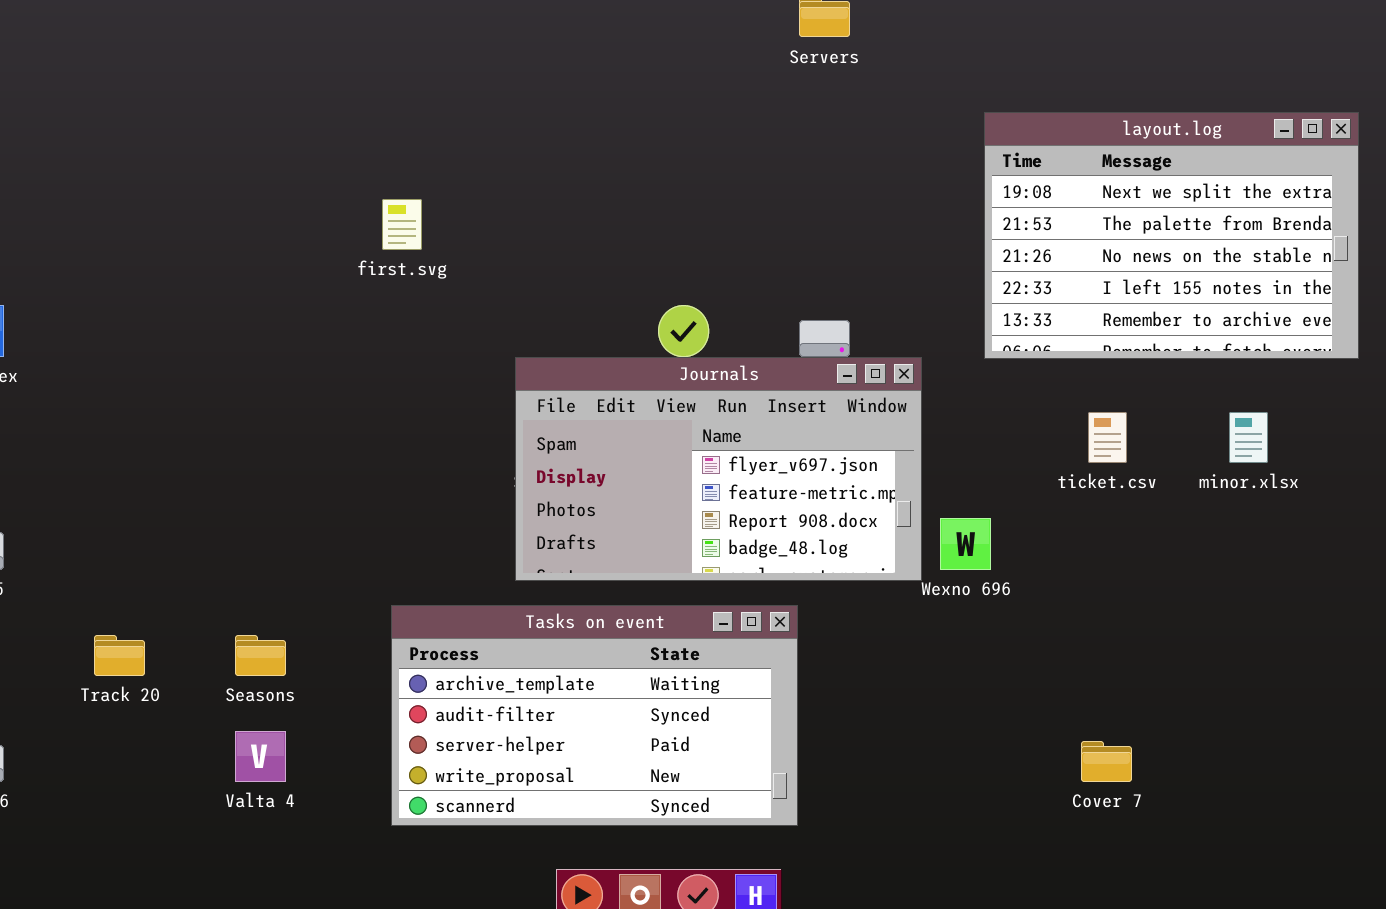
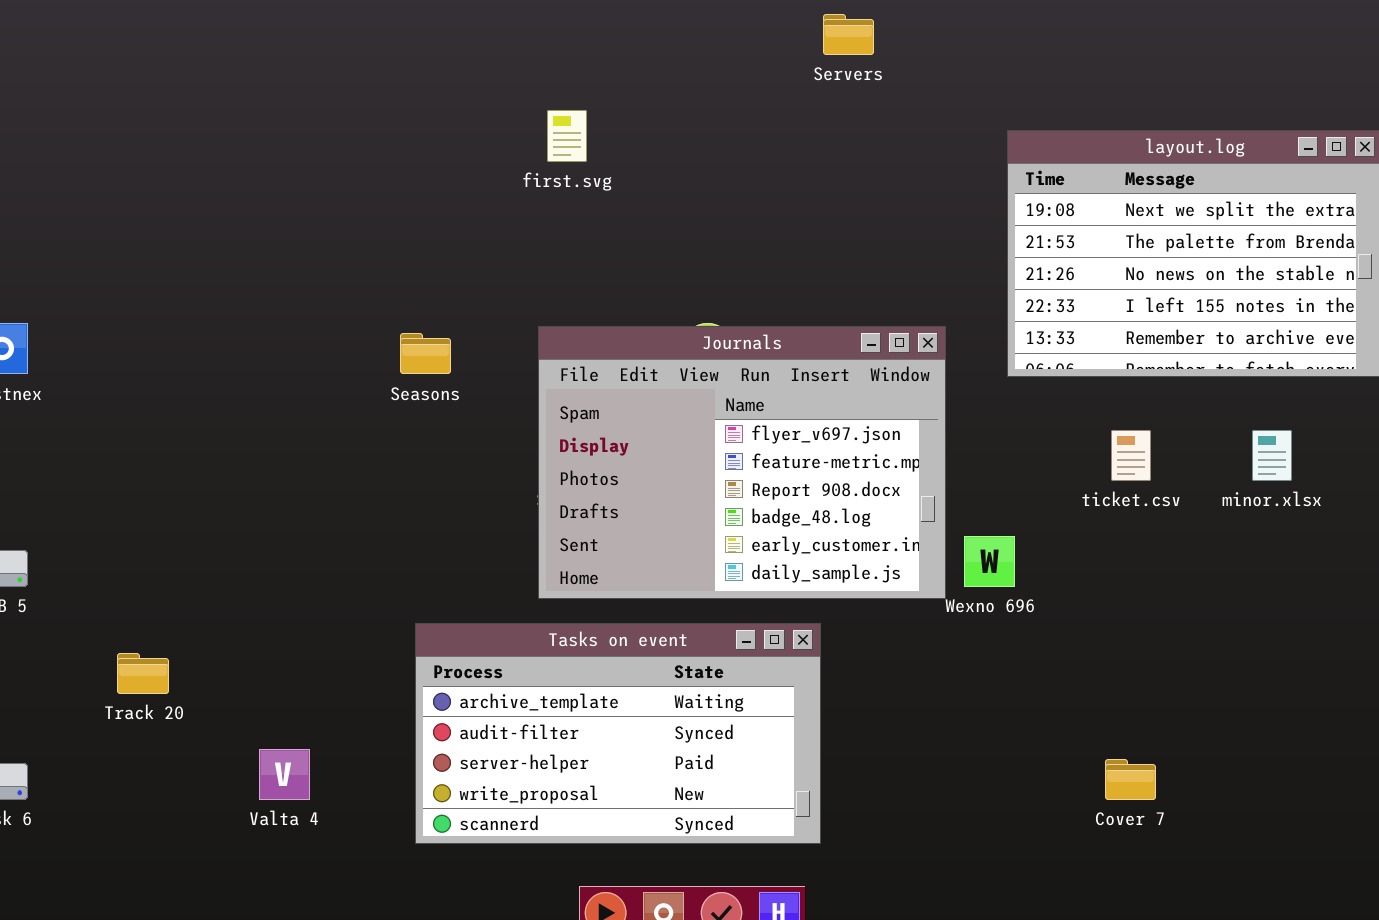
first.svg: [382,199,422,250] -> [547,110,587,162], moved
Journals: [515,357,922,581] -> [538,326,946,599], resized
Seasons: [235,635,286,676] -> [400,333,451,374], moved

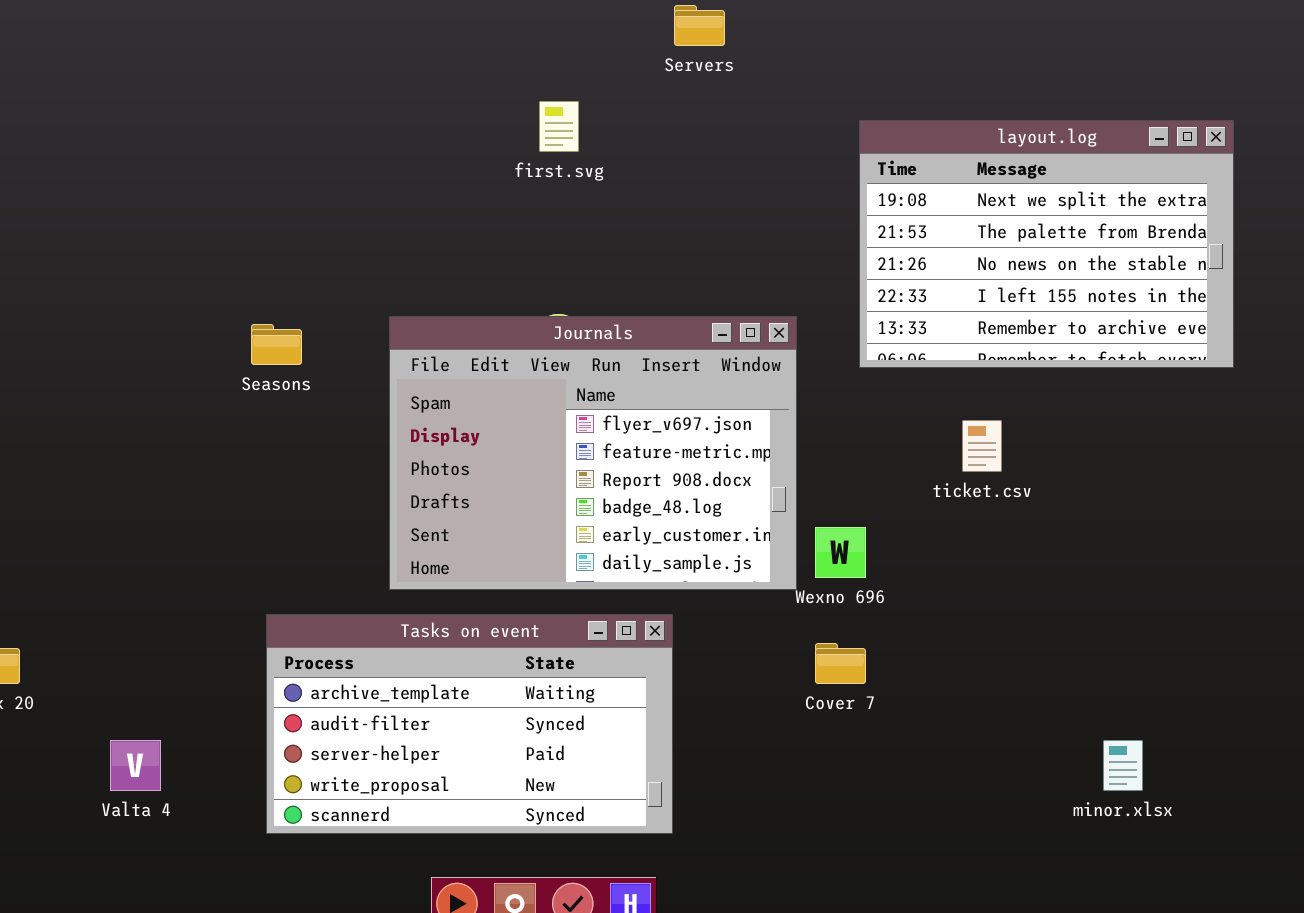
first.svg: [547,110,587,162] -> [539,101,579,152], moved
minor.xlsx: [1252,430,1292,481] -> [1103,740,1143,791], moved
Cover 7: [1105,759,1156,800] -> [815,643,866,684], moved

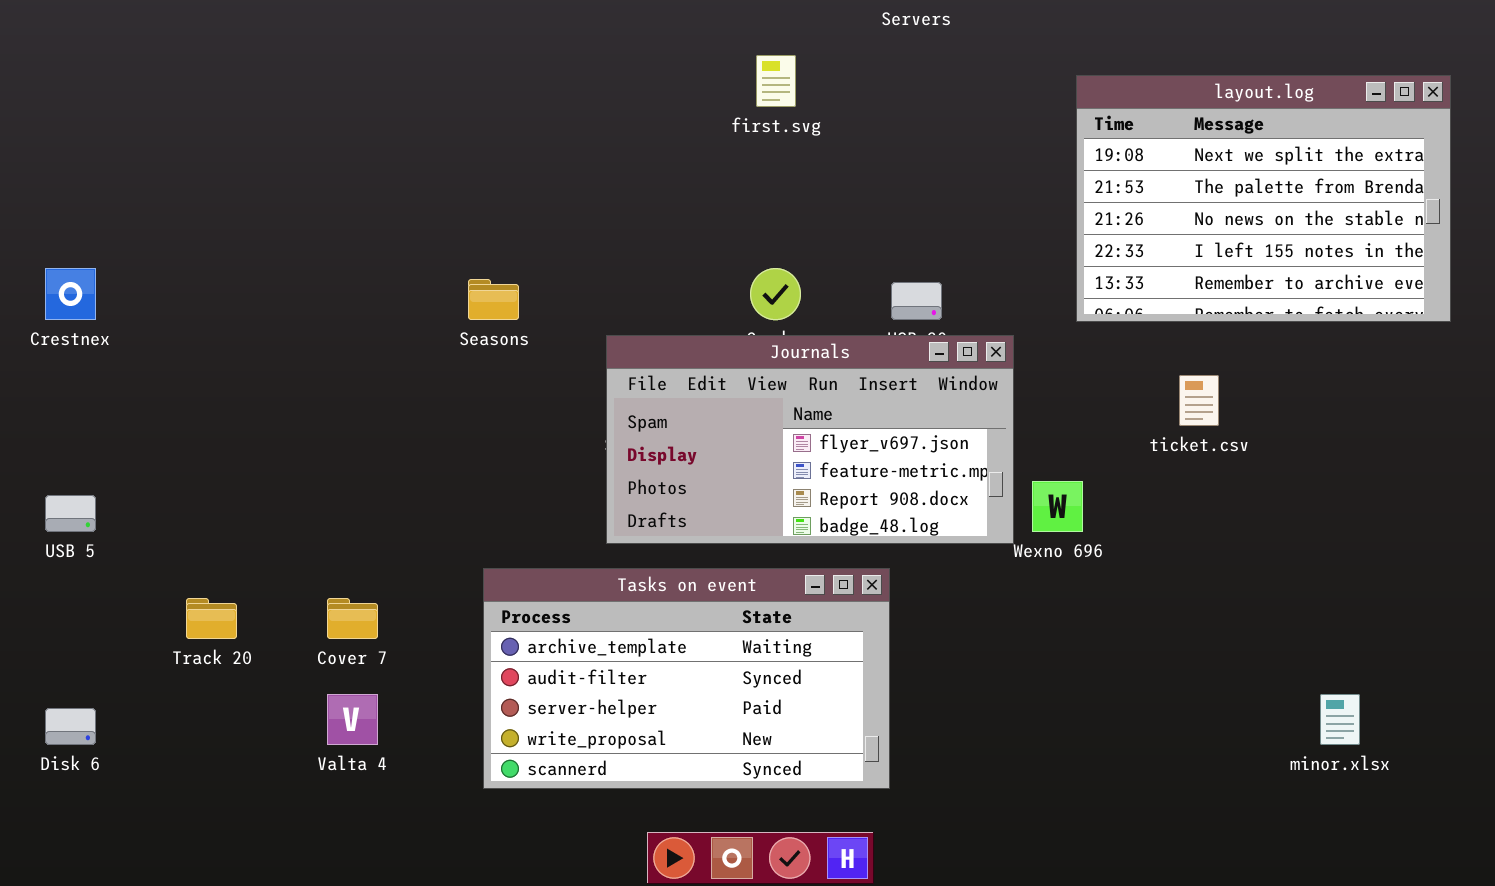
Journals: [389,316,797,590] -> [606,335,1014,544], resized
Cover 7: [815,643,866,684] -> [327,598,378,639], moved

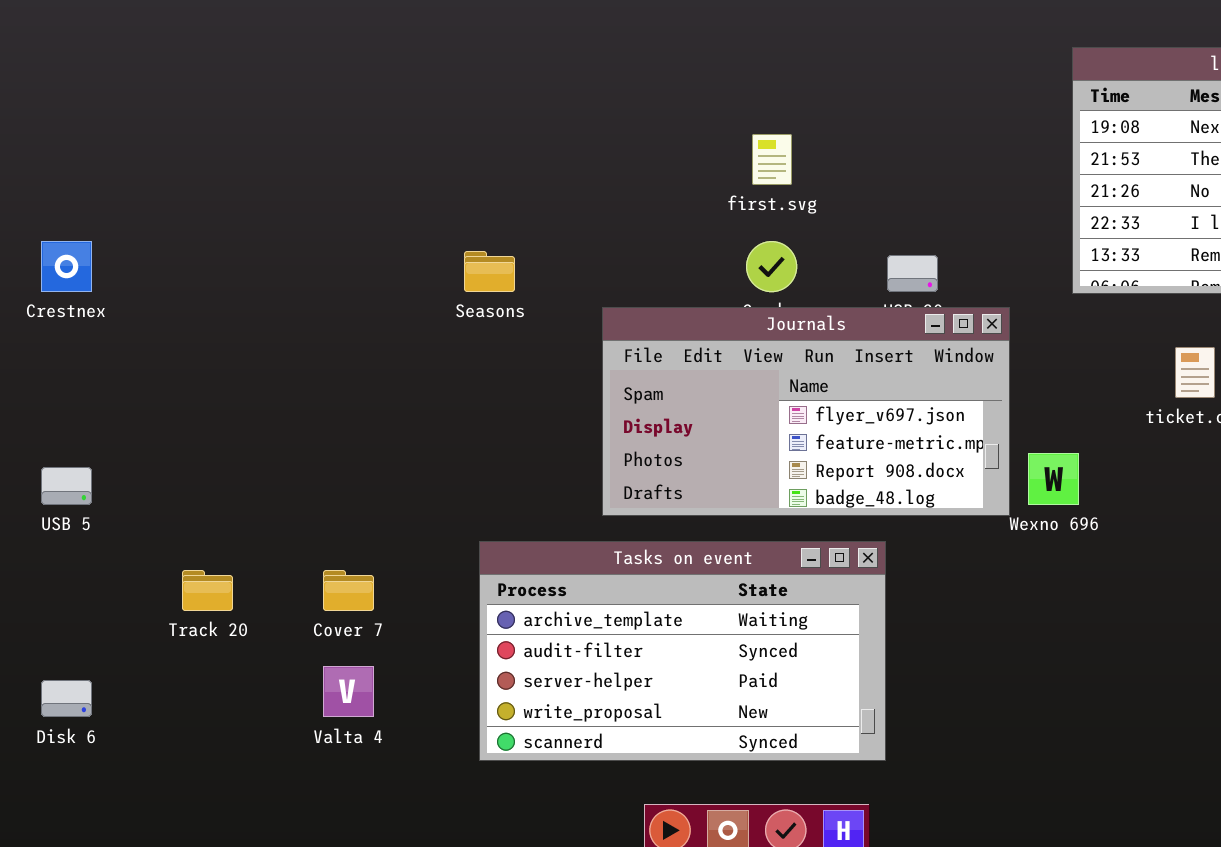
first.svg: [756,55,796,107] -> [752,134,792,185], moved

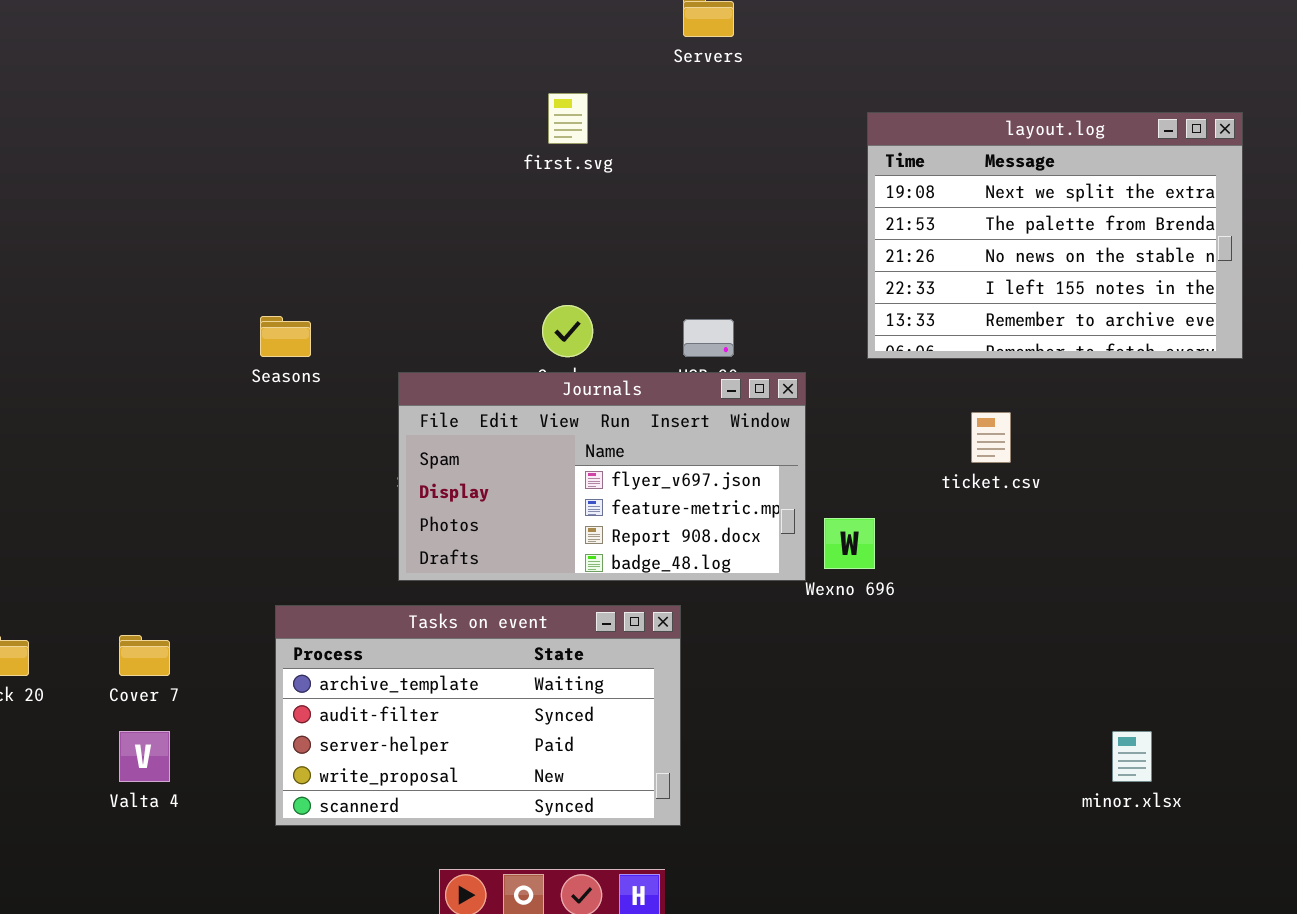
first.svg: [752,134,792,185] -> [548,93,588,144], moved

